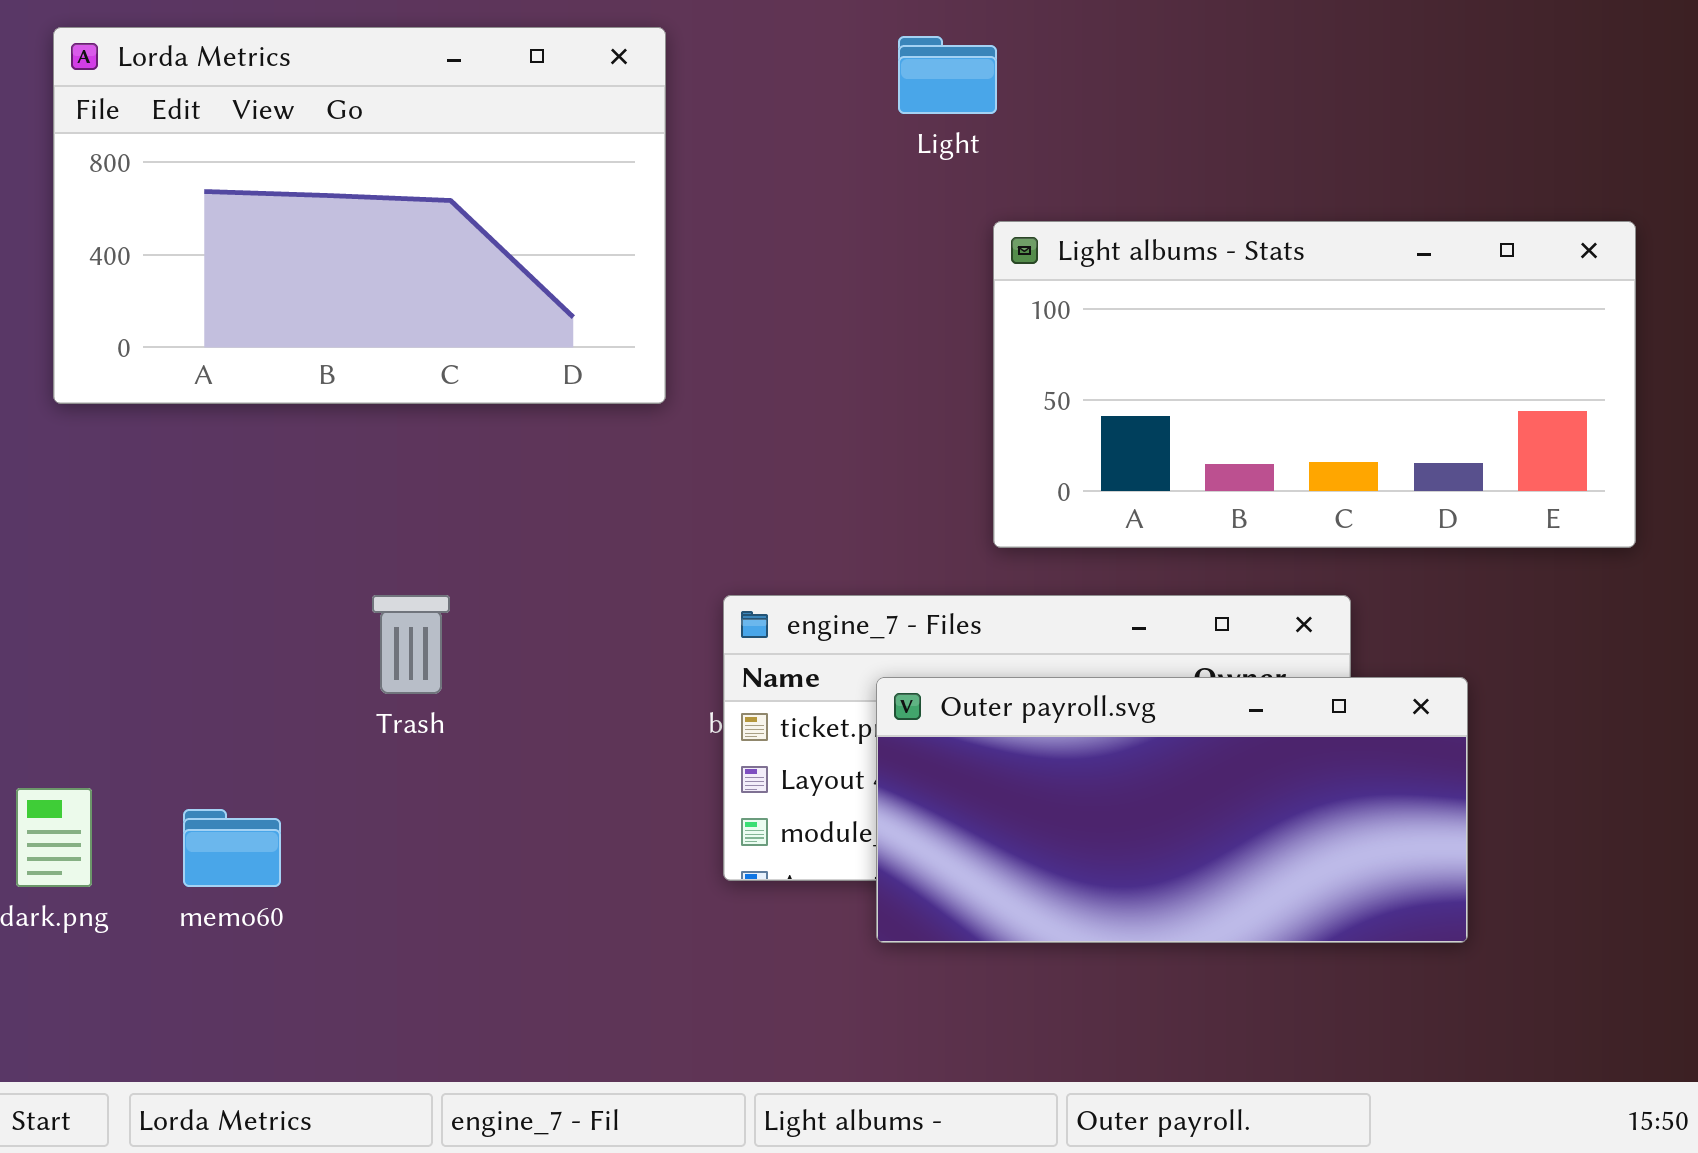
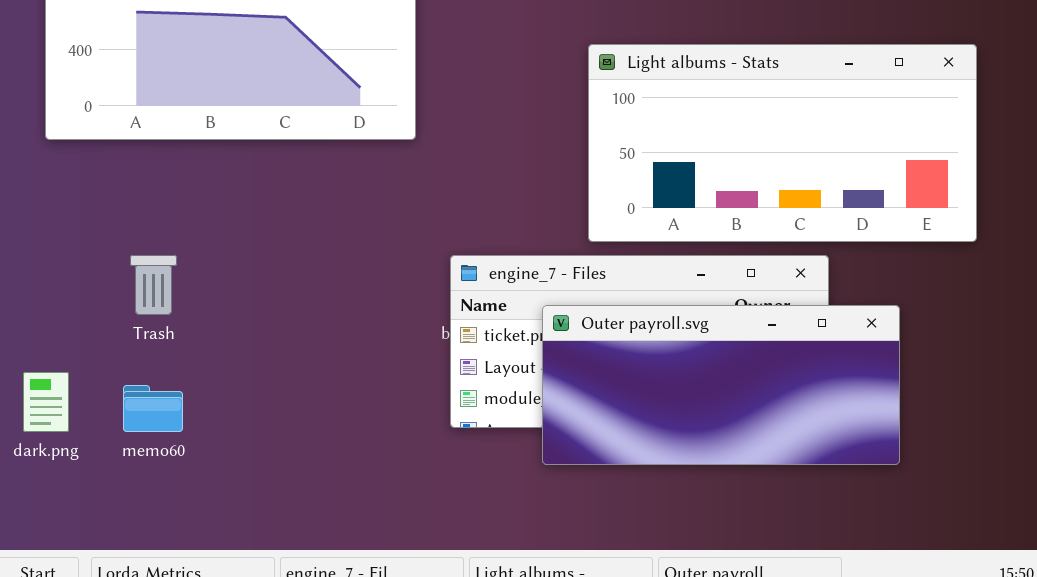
Light albums - Stats: [993,221,1636,548] -> [588,44,977,242], moved
Trash: [372,595,450,694] -> [130,255,177,315], moved

